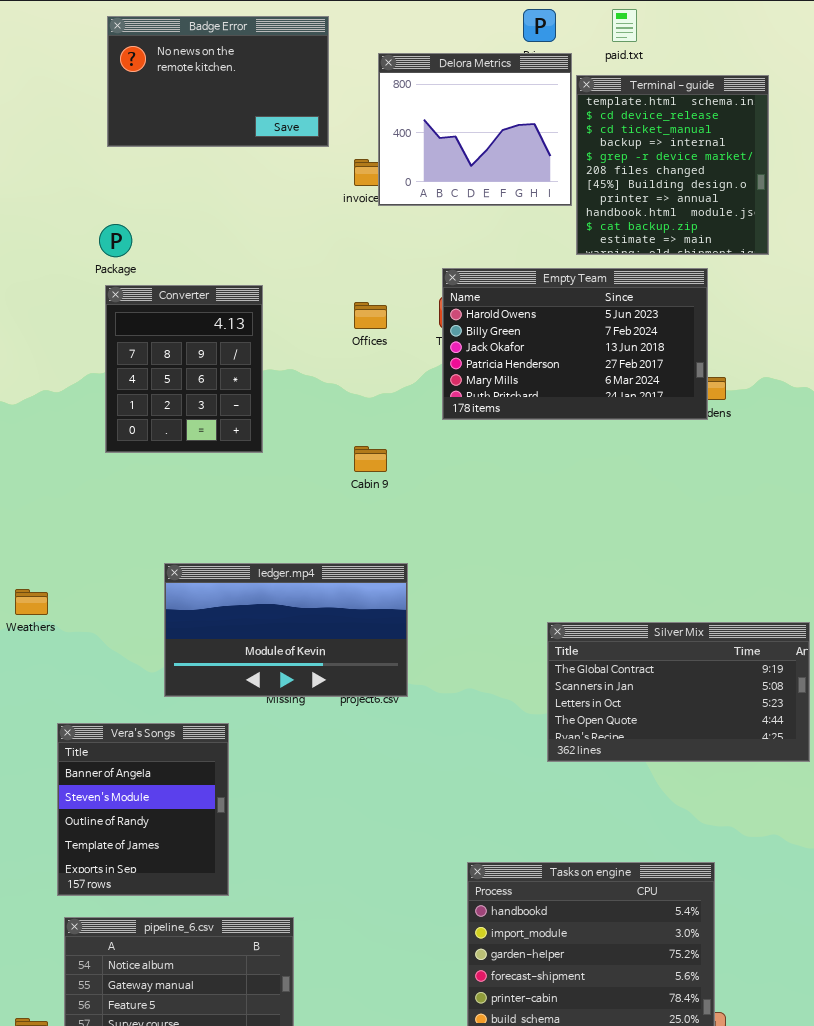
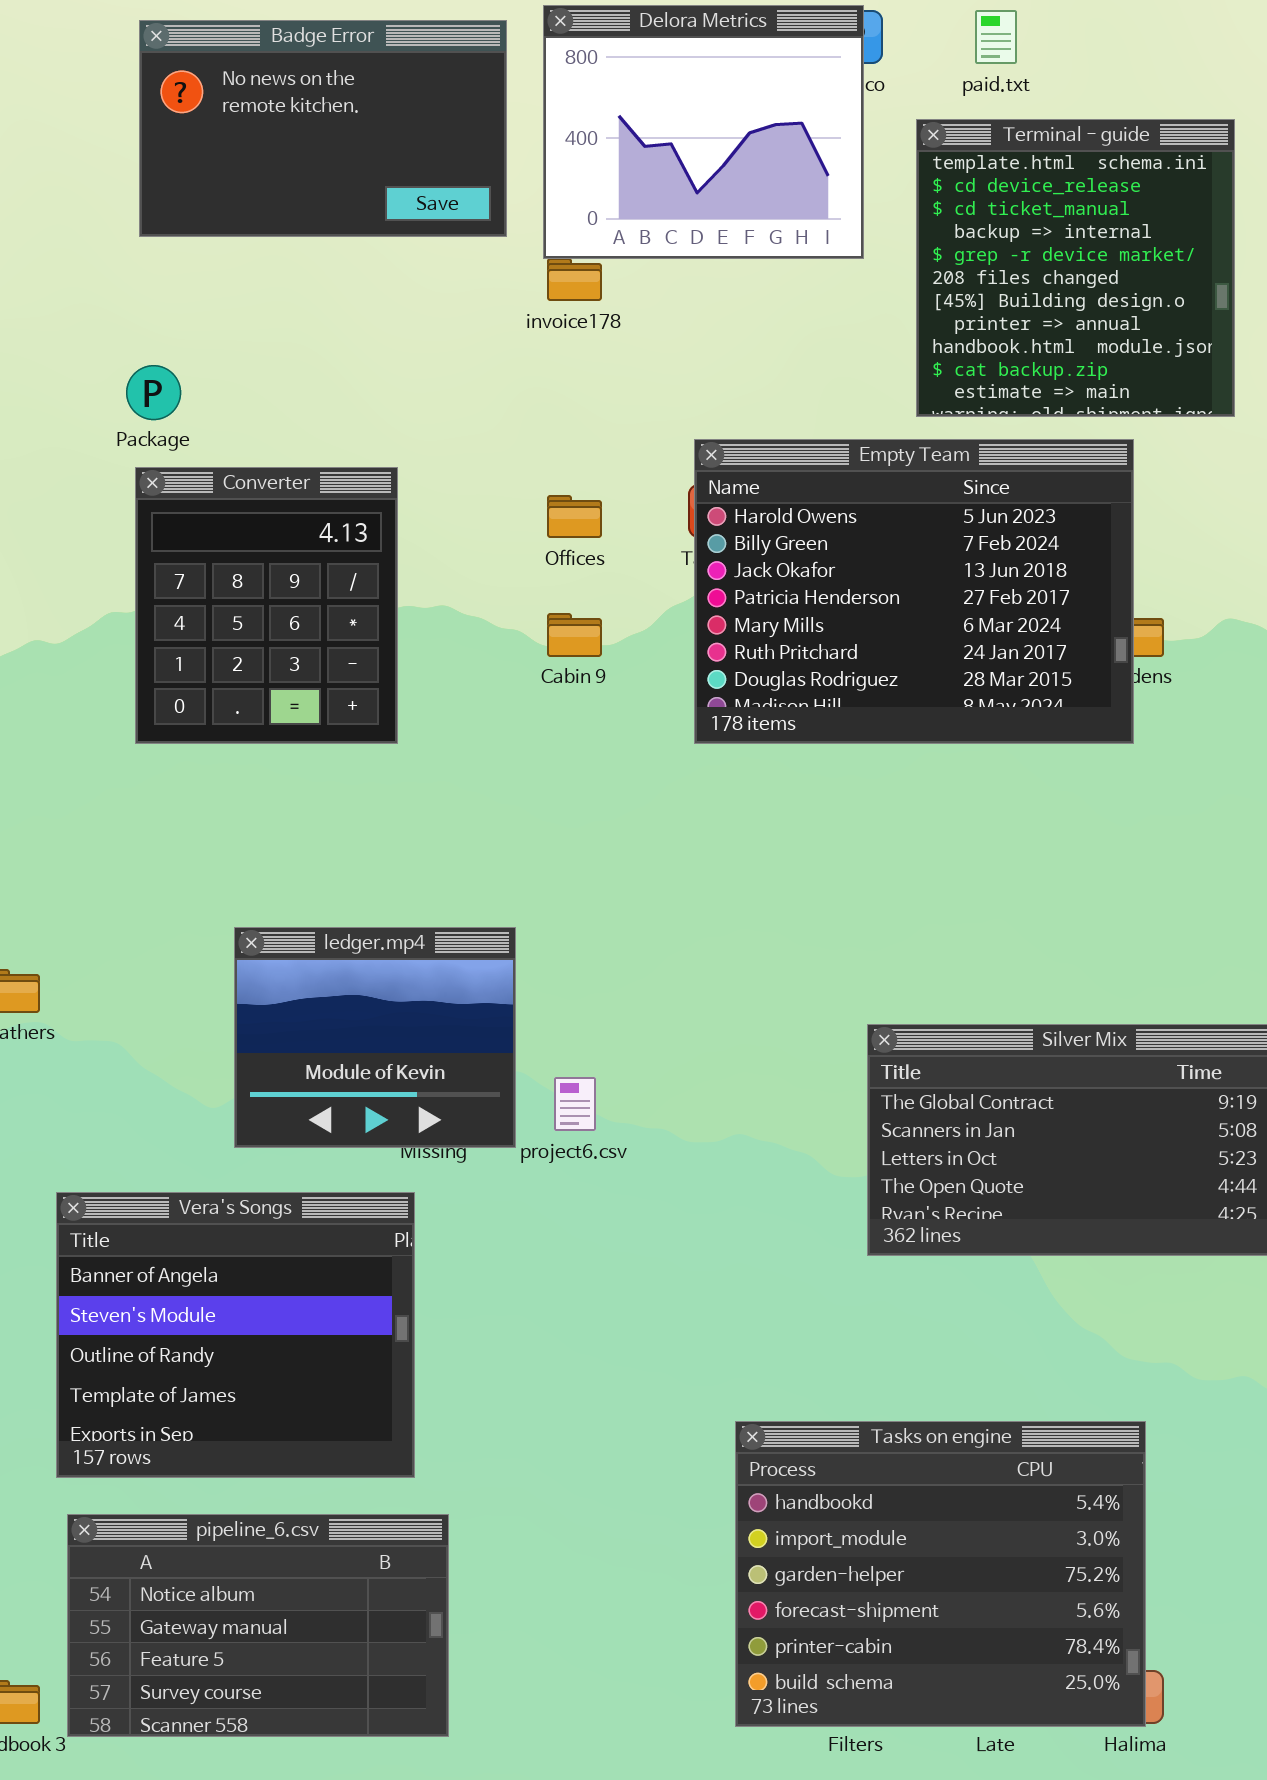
Delora Metrics: [378,53,572,206] -> [543,5,864,259], moved
Empty Team: [442,268,708,420] -> [694,439,1134,744], resized
Cabin 9: [354,446,387,472] -> [547,613,602,657], moved
ledger.mp4: [164,563,408,697] -> [234,927,516,1148], resized
Vera's Songs: [57,723,229,896] -> [56,1192,415,1478], resized

